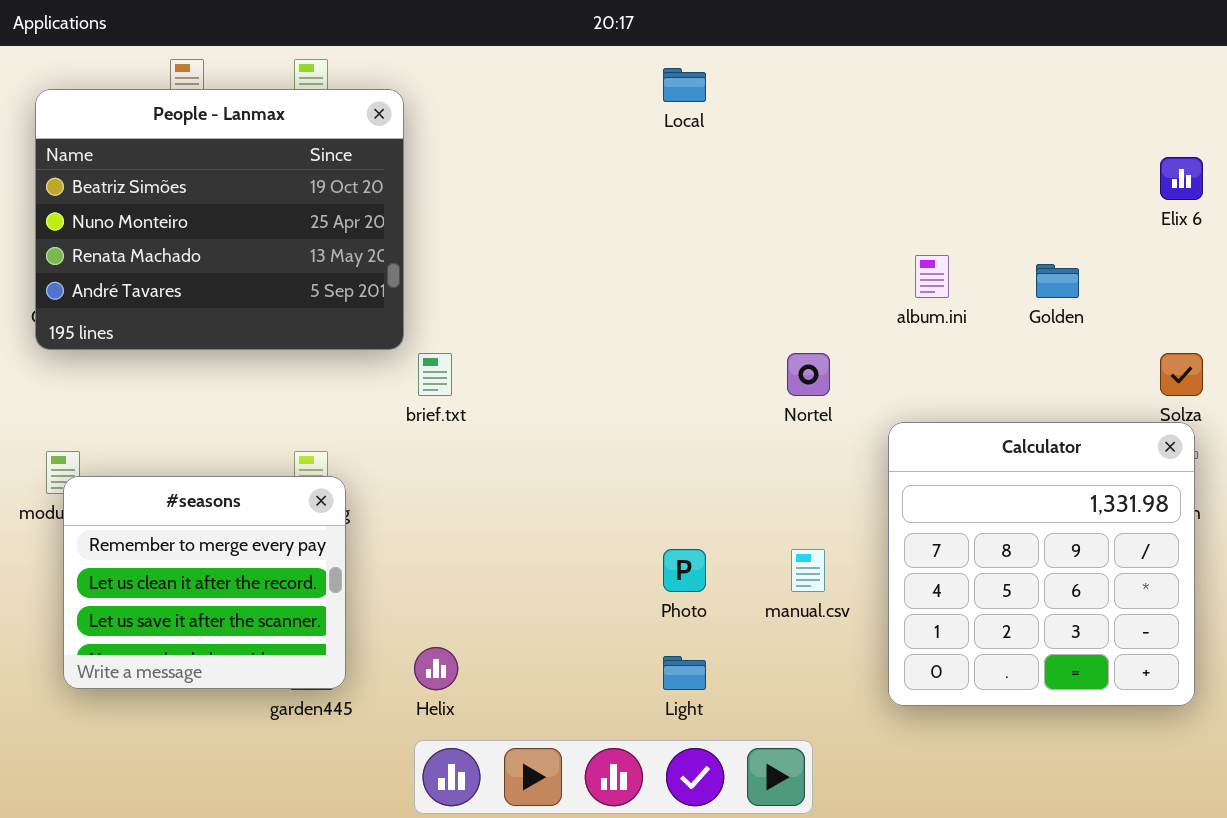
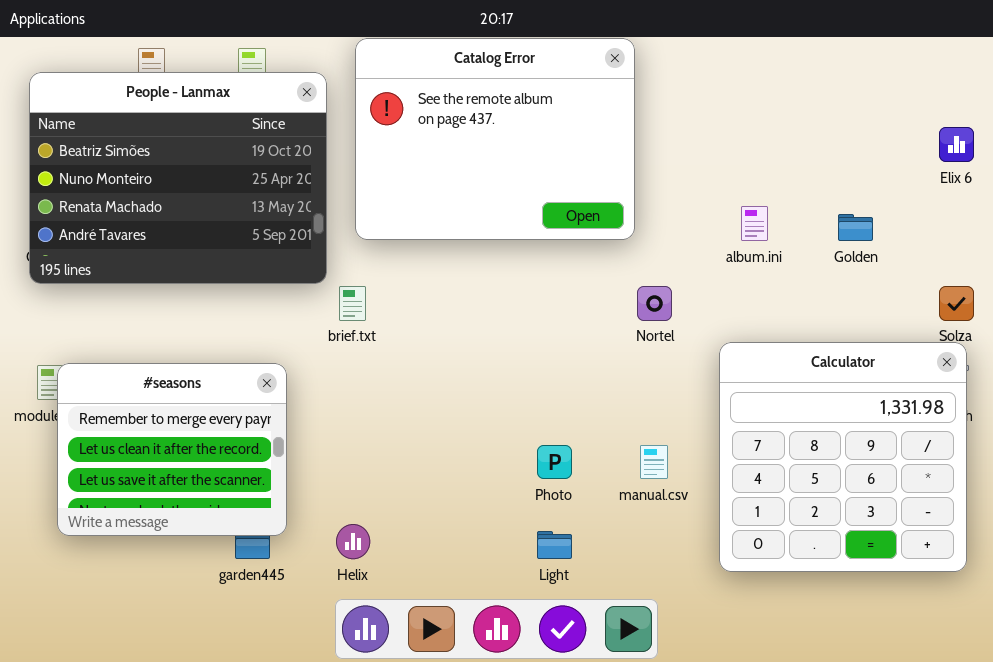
Catalog Error: none -> [355,38,635,240], opened
#seasons: [63,476,346,689] -> [57,363,287,536], moved

